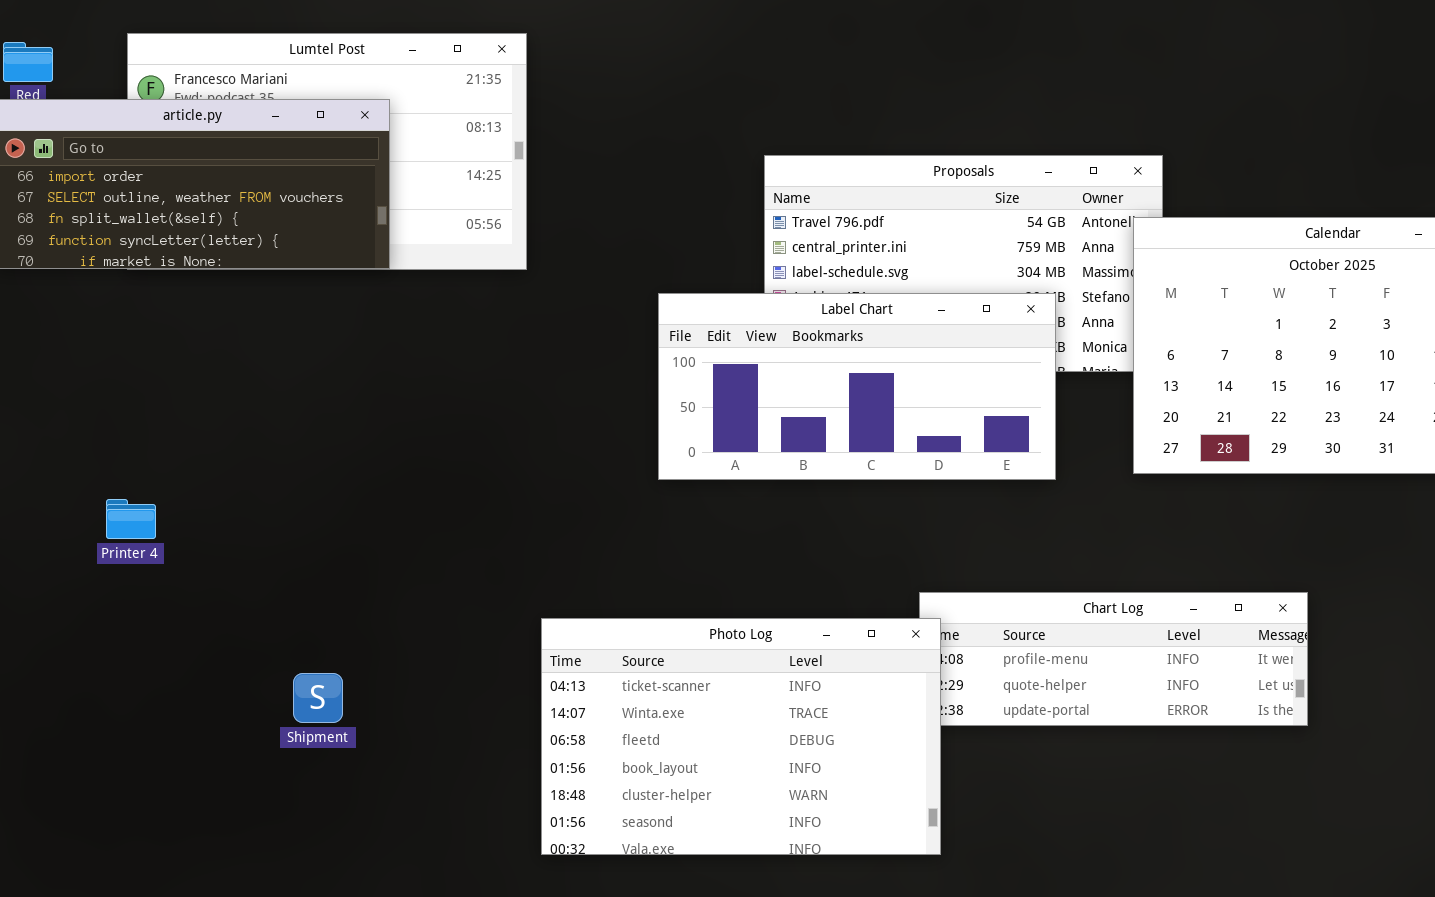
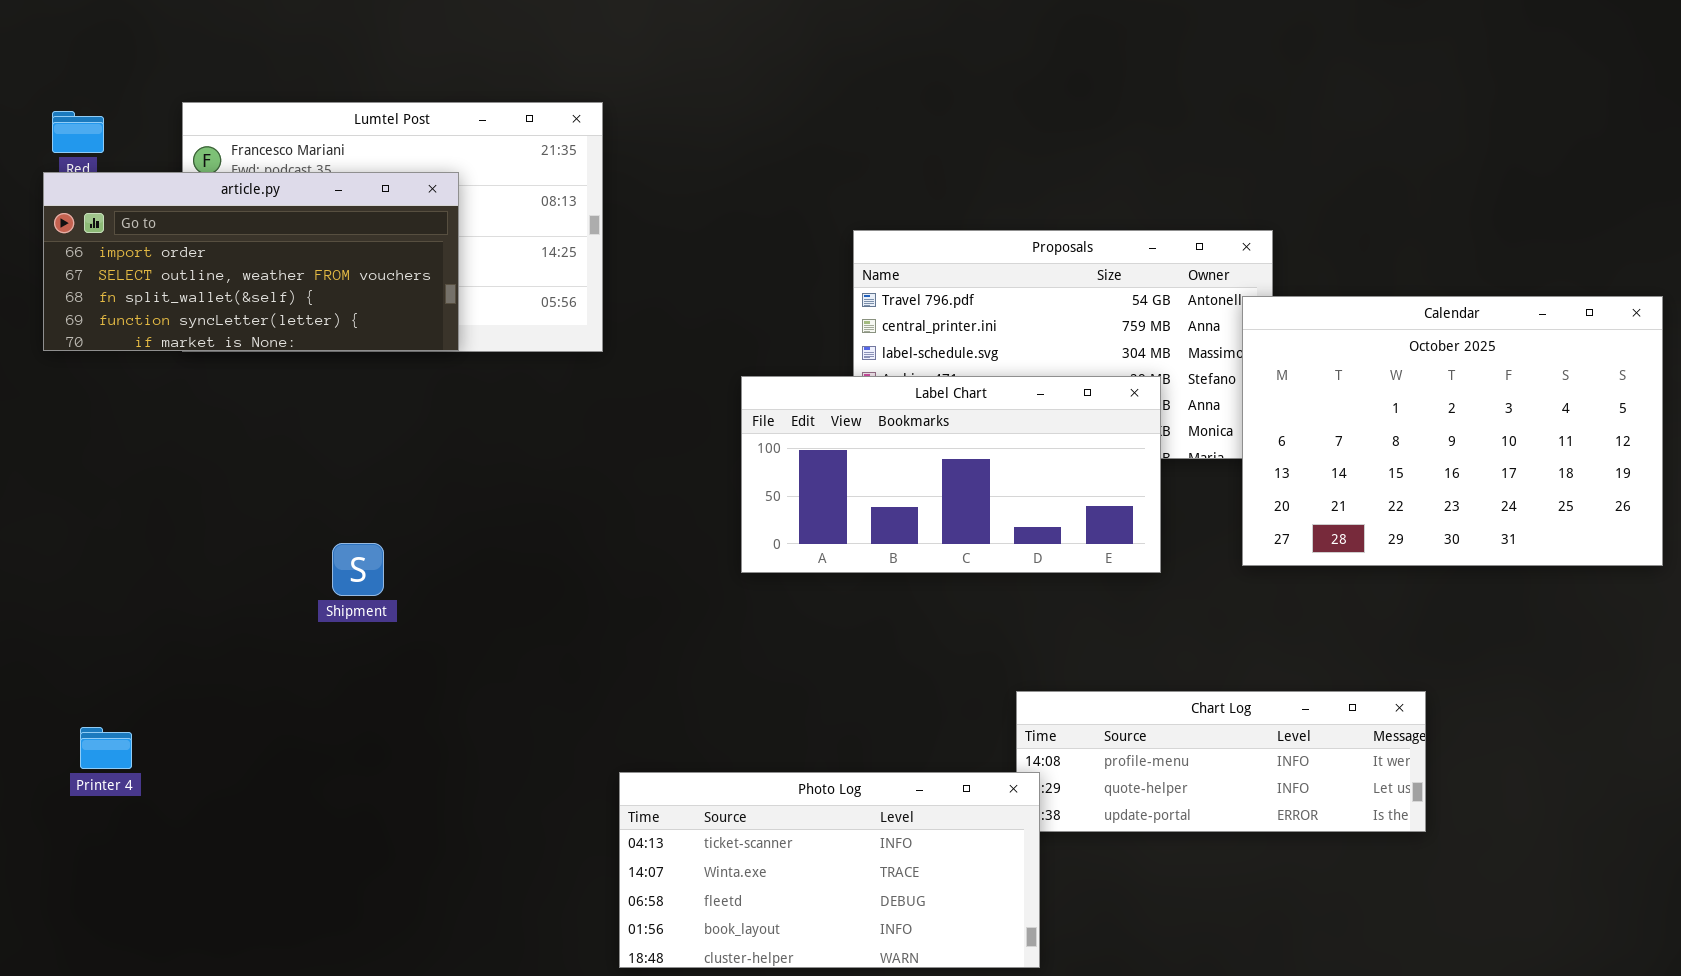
Printer 4: [106,499,156,539] -> [80,727,132,769], moved
Photo Log: [541,618,941,855] -> [619,772,1040,968], resized
Shipment: [293,673,343,723] -> [332,543,384,596], moved

